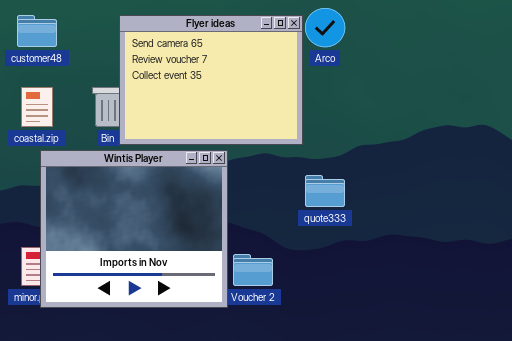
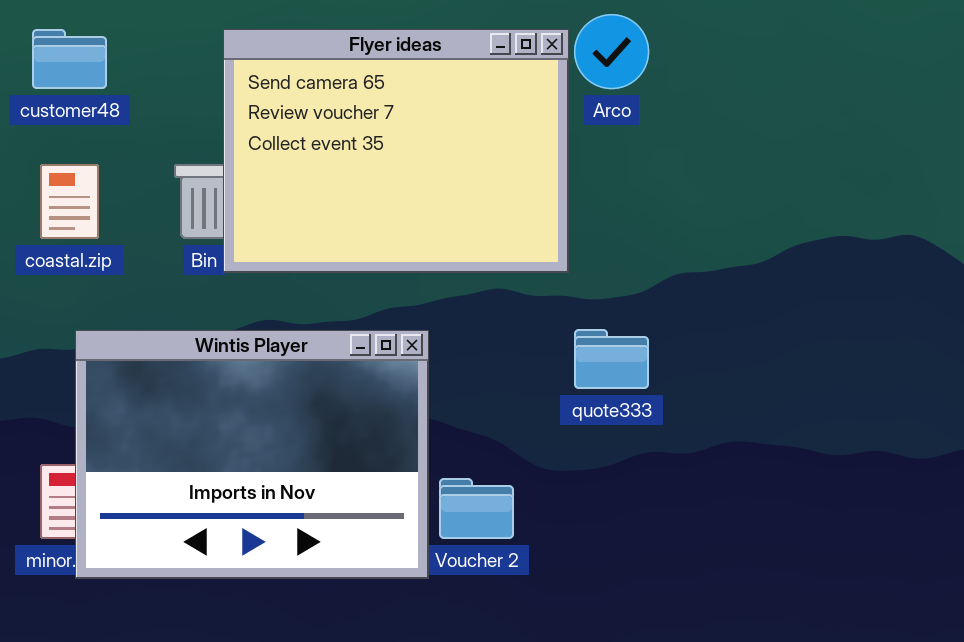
Wintis Player: [40,150,228,308] -> [75,330,429,579], resized

